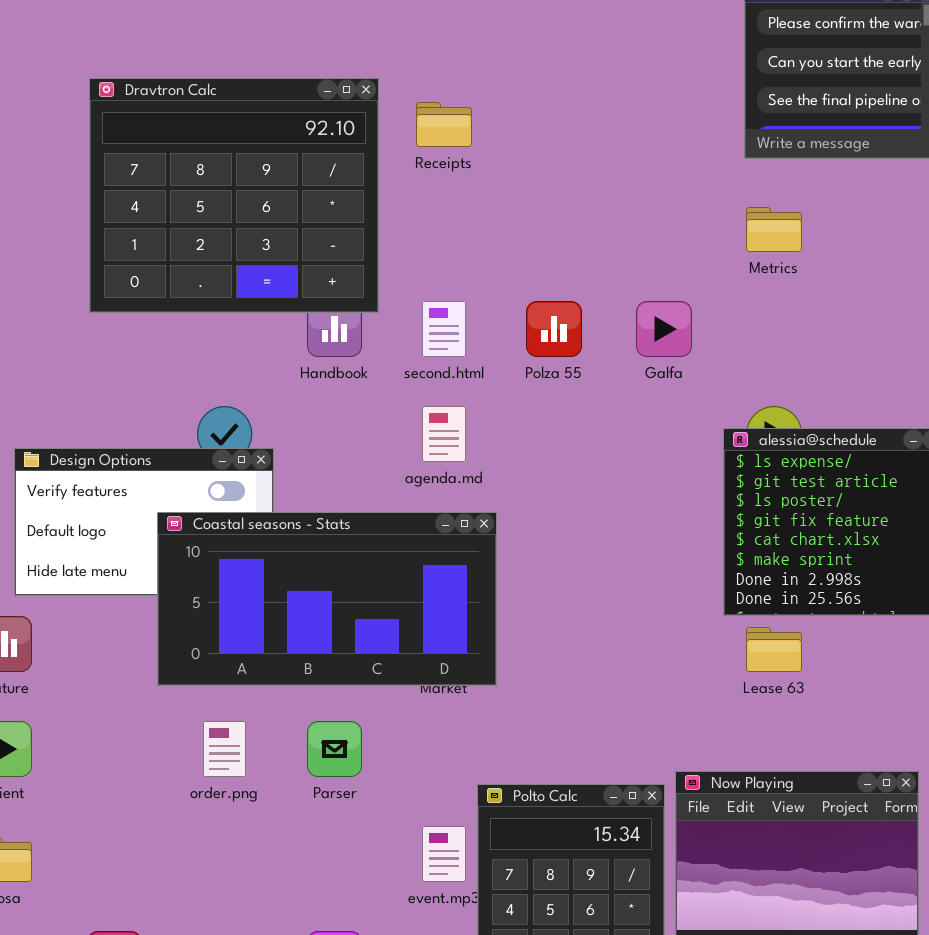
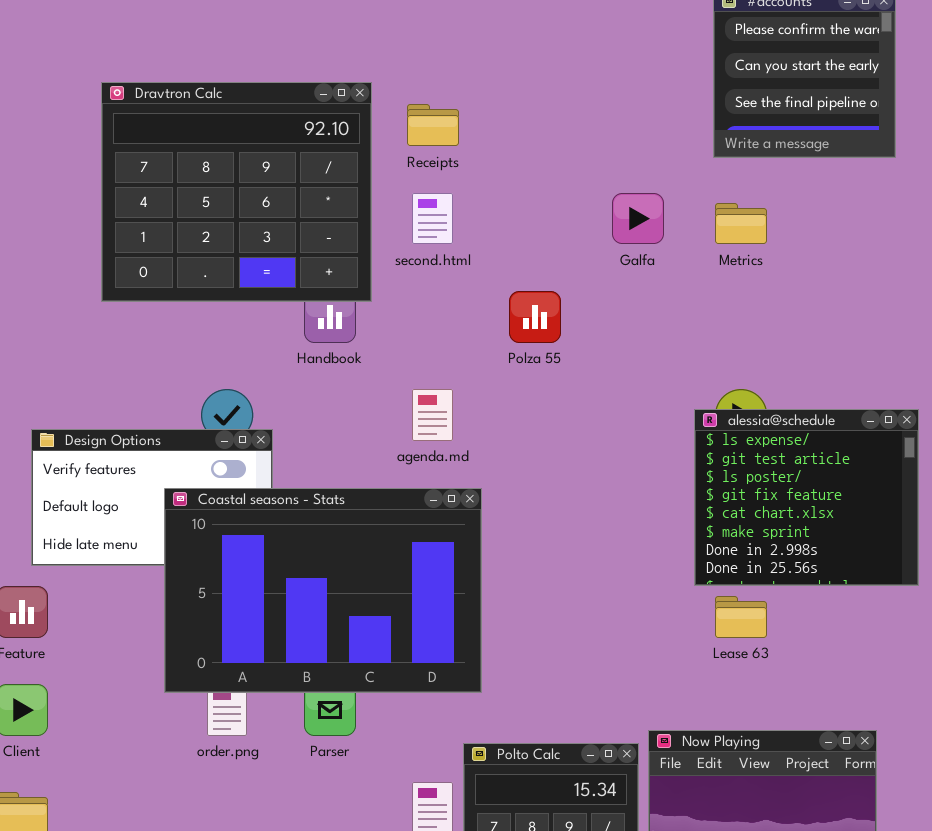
second.html: [422,301,466,357] -> [412,193,453,244], moved
Galfa: [636,301,692,357] -> [612,193,664,244], moved
Coastal seasons - Stats: [157,512,497,686] -> [164,488,482,693], resized

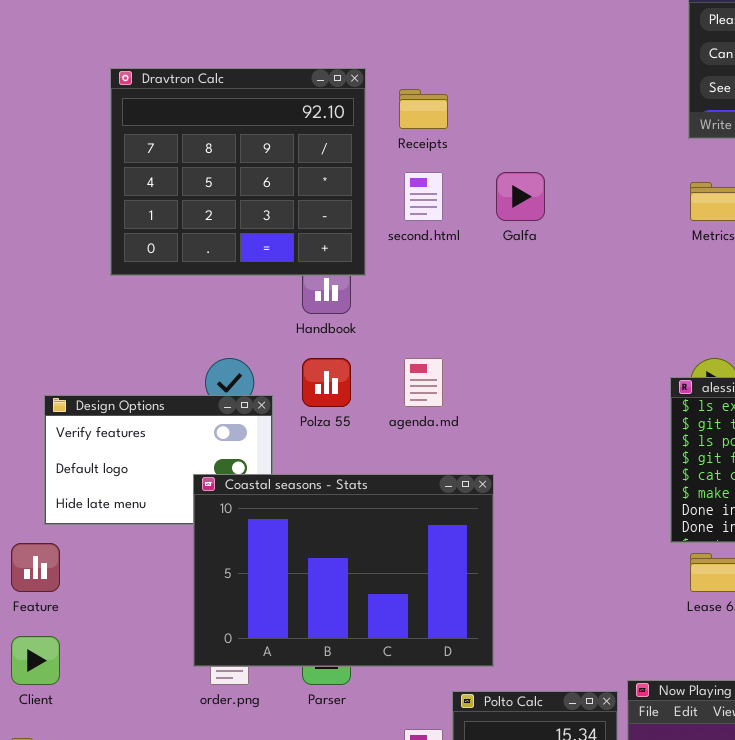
Galfa: [612,193,664,244] -> [496,172,545,221], moved
Polza 55: [509,291,561,343] -> [302,358,351,407], moved
Coastal seasons - Stats: [164,488,482,693] -> [193,474,494,667], moved

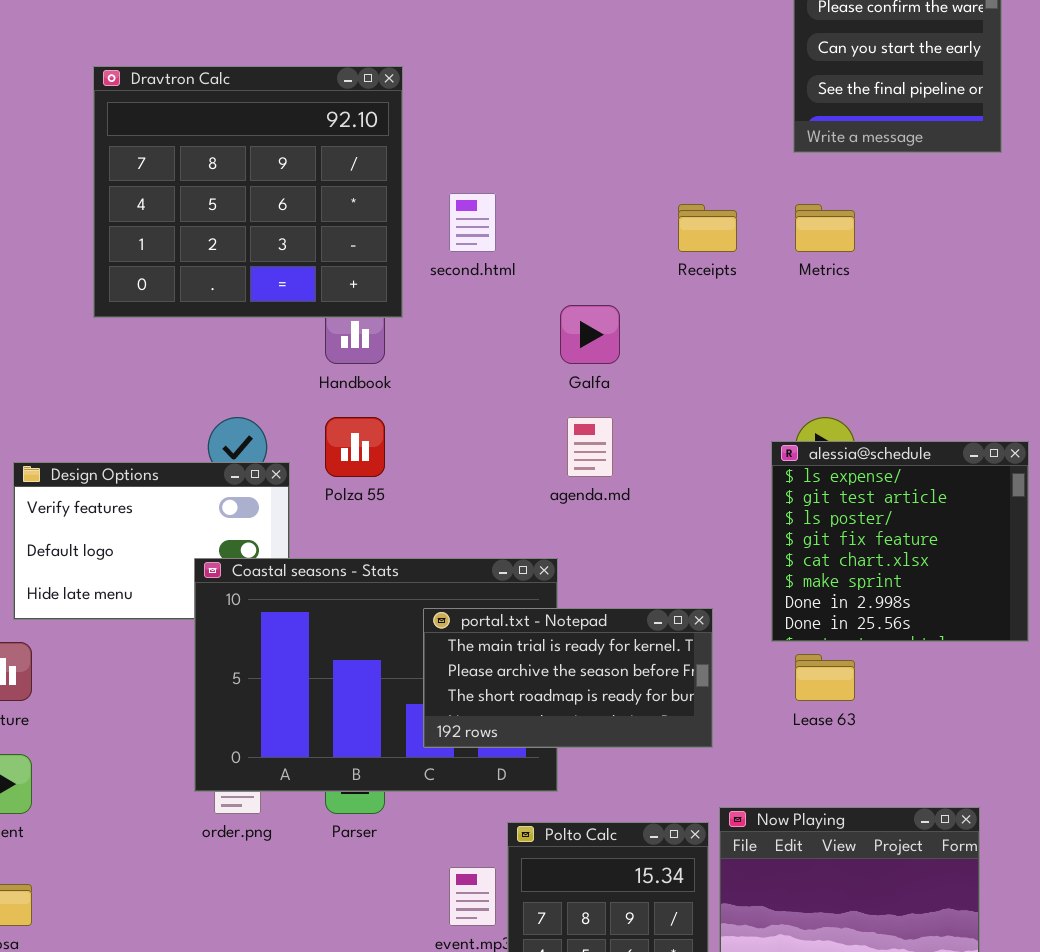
Receipts: [399,89,448,129] -> [678,204,737,252], moved
Galfa: [496,172,545,221] -> [560,305,620,364], moved
agenda.md: [404,358,443,407] -> [567,417,613,477], moved
portal.txt - Notepad: none -> [423,608,713,748], opened

